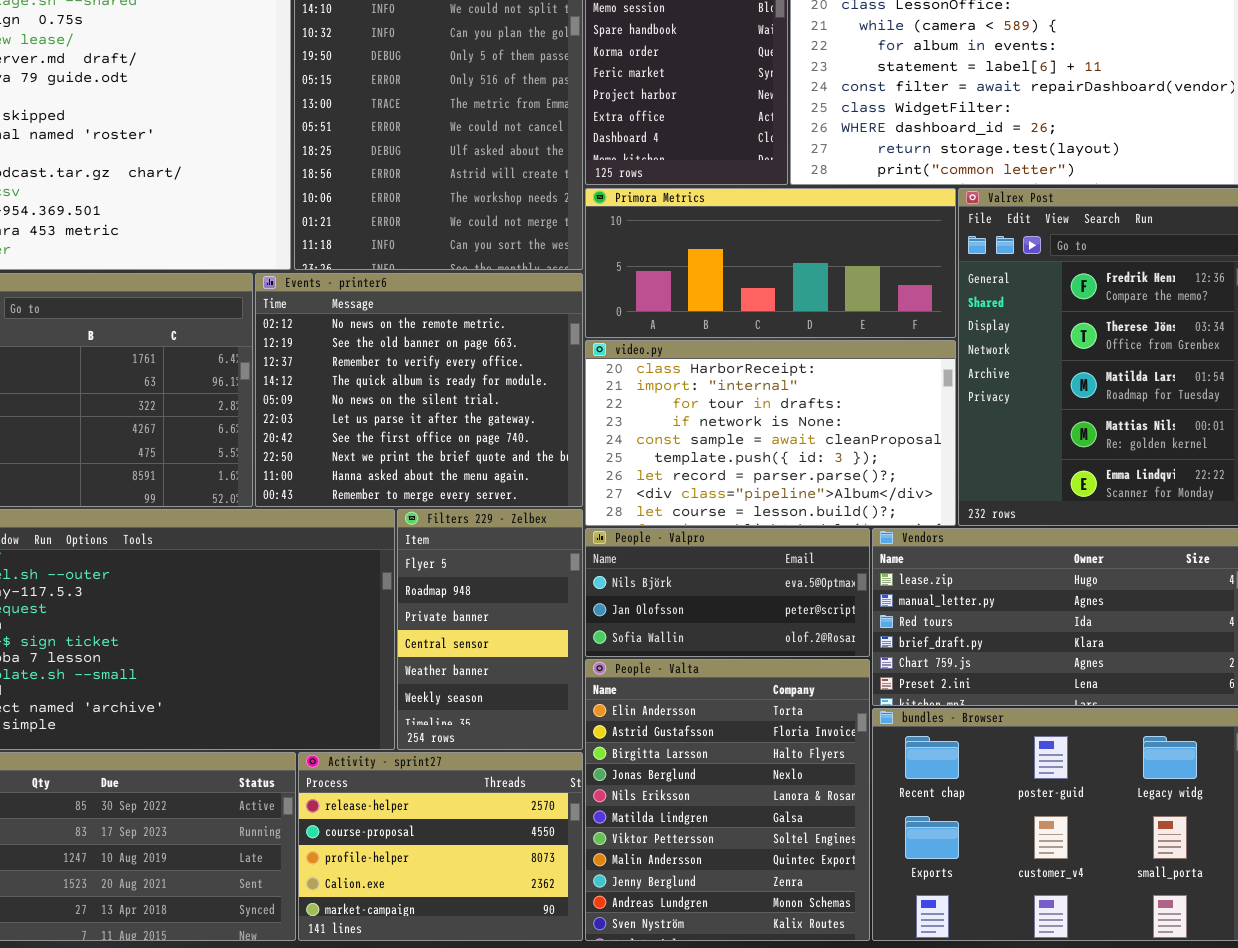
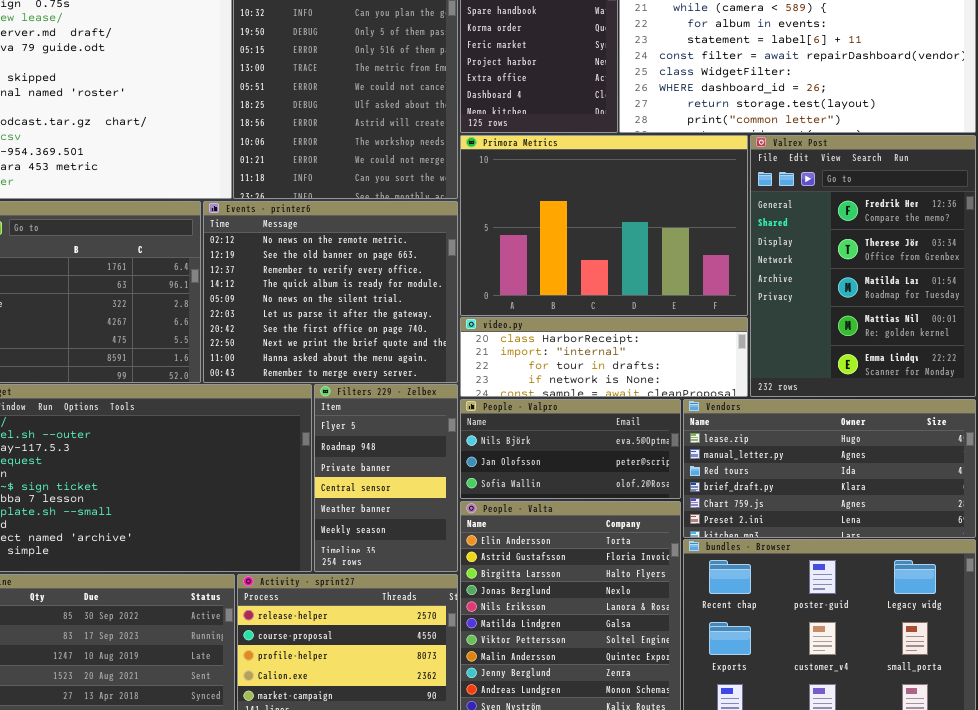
Primora Metrics: [585,188,956,338] -> [460,135,748,316], resized
video.py: [585,340,956,526] -> [460,317,748,397], resized

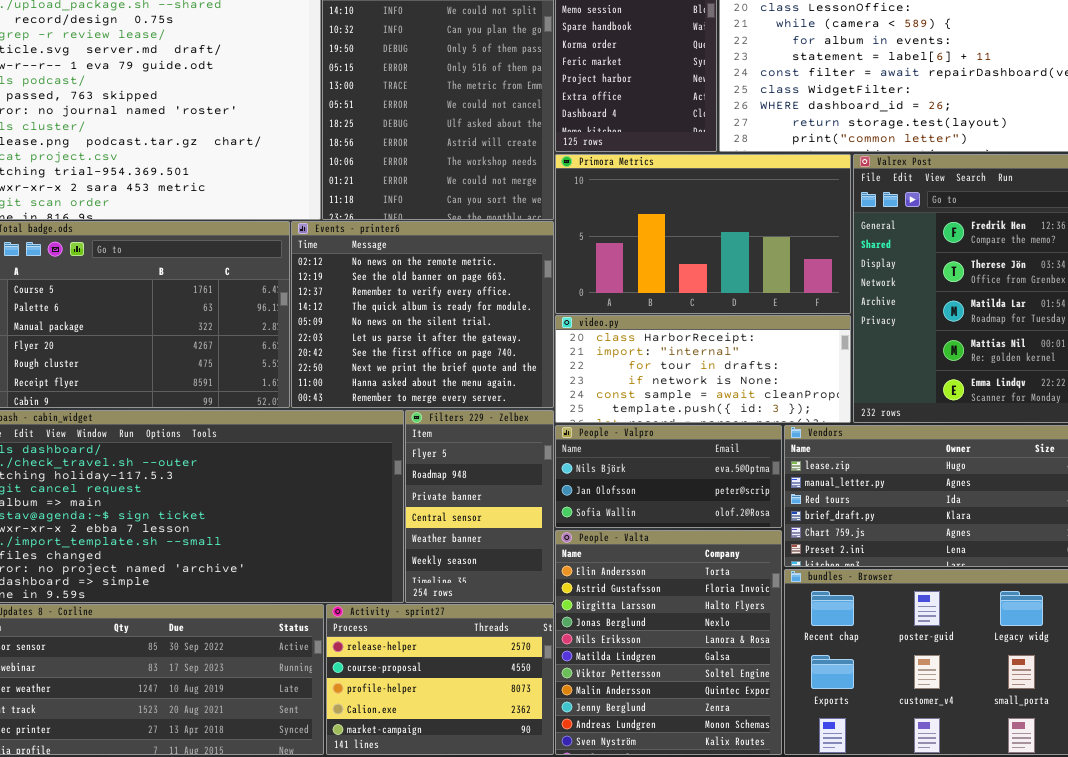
Primora Metrics: [460,135,748,316] -> [555,154,851,314], resized
video.py: [460,317,748,397] -> [555,315,851,423], resized

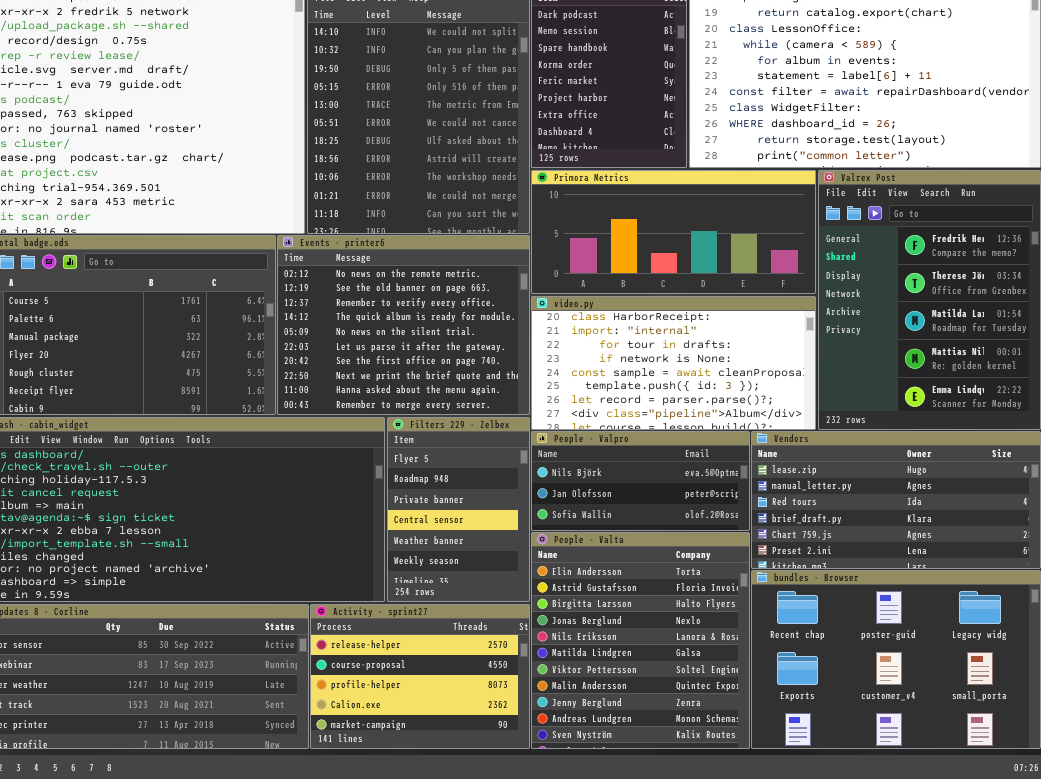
Primora Metrics: [555,154,851,314] -> [531,170,816,294], resized
video.py: [555,315,851,423] -> [531,296,816,430], resized

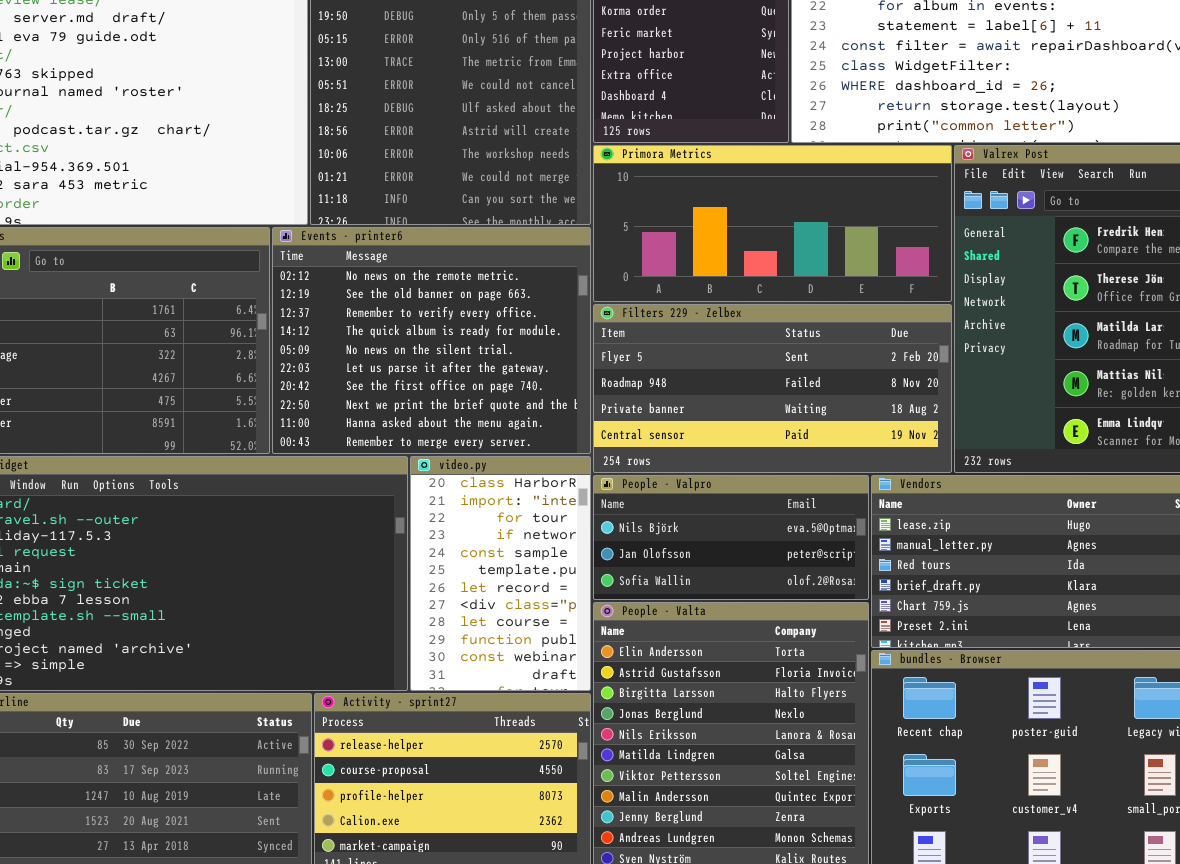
video.py: [531,296,816,430] -> [410,456,591,691], moved, resized
Filters 229 - Zelbex: [387,417,530,602] -> [593,304,952,473], moved, resized

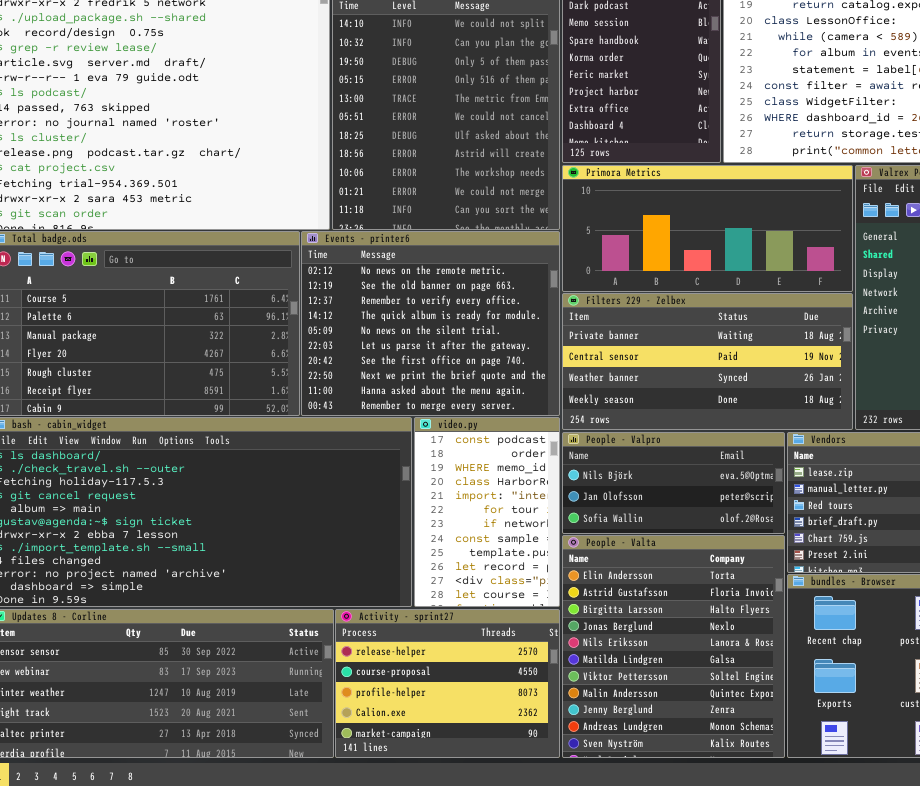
Filters 229 - Zelbex: [593,304,952,473] -> [562,293,853,430], scrolled down 2 rows
video.py: [410,456,591,691] -> [414,417,560,607], scrolled up 3 rows

